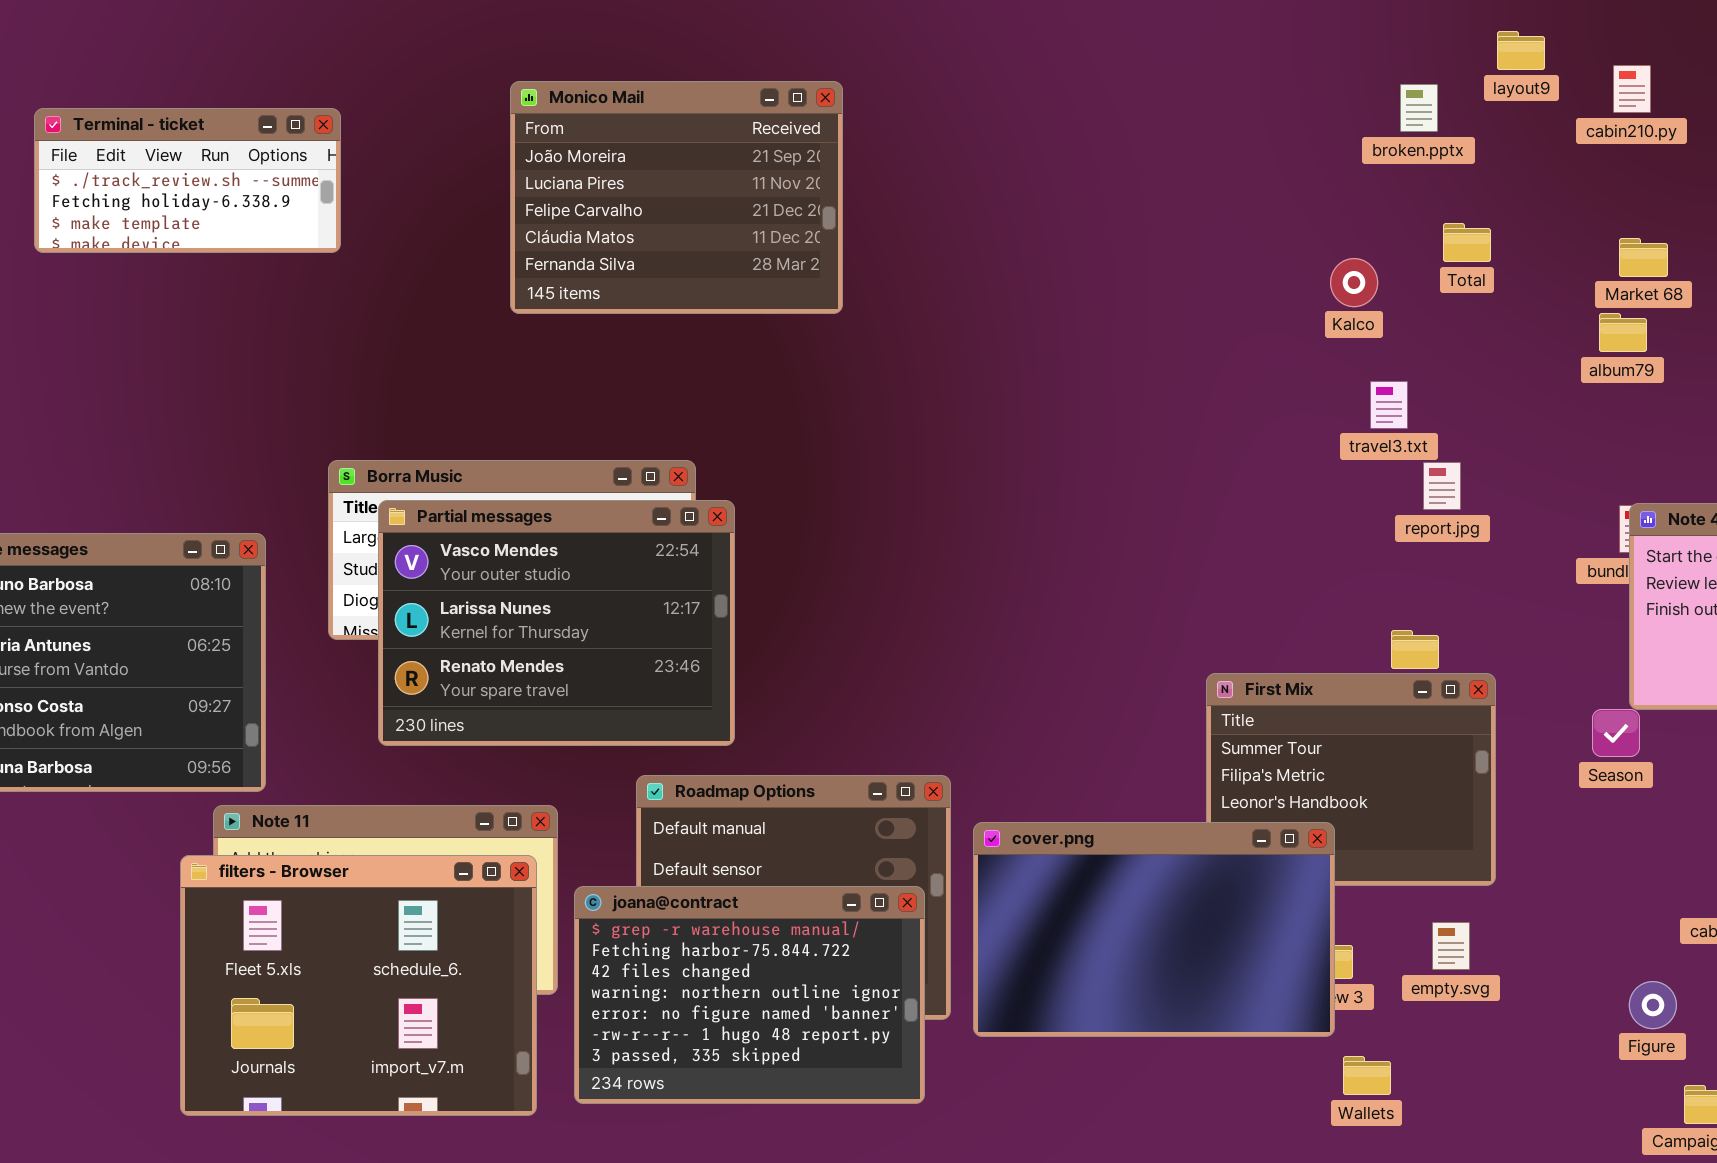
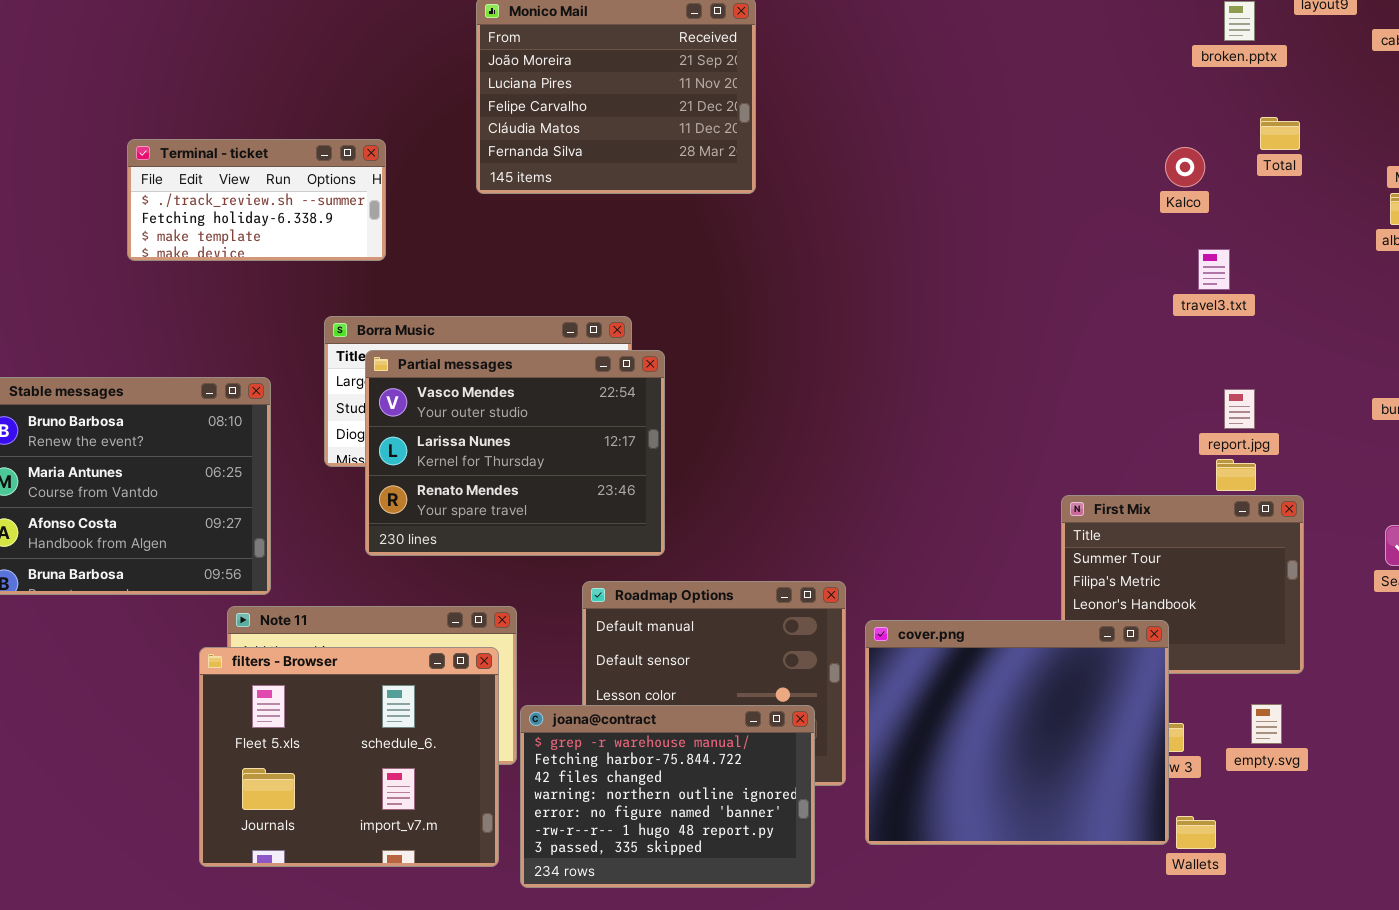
Terminal - ticket: [34,108,341,253] -> [127,139,386,261], moved
report.jpg: [1423,462,1461,510] -> [1224,389,1255,429], moved
cover.png: [973,822,1335,1037] -> [865,620,1169,845], resized
joana@contract: [574,886,925,1104] -> [520,705,815,888], moved

